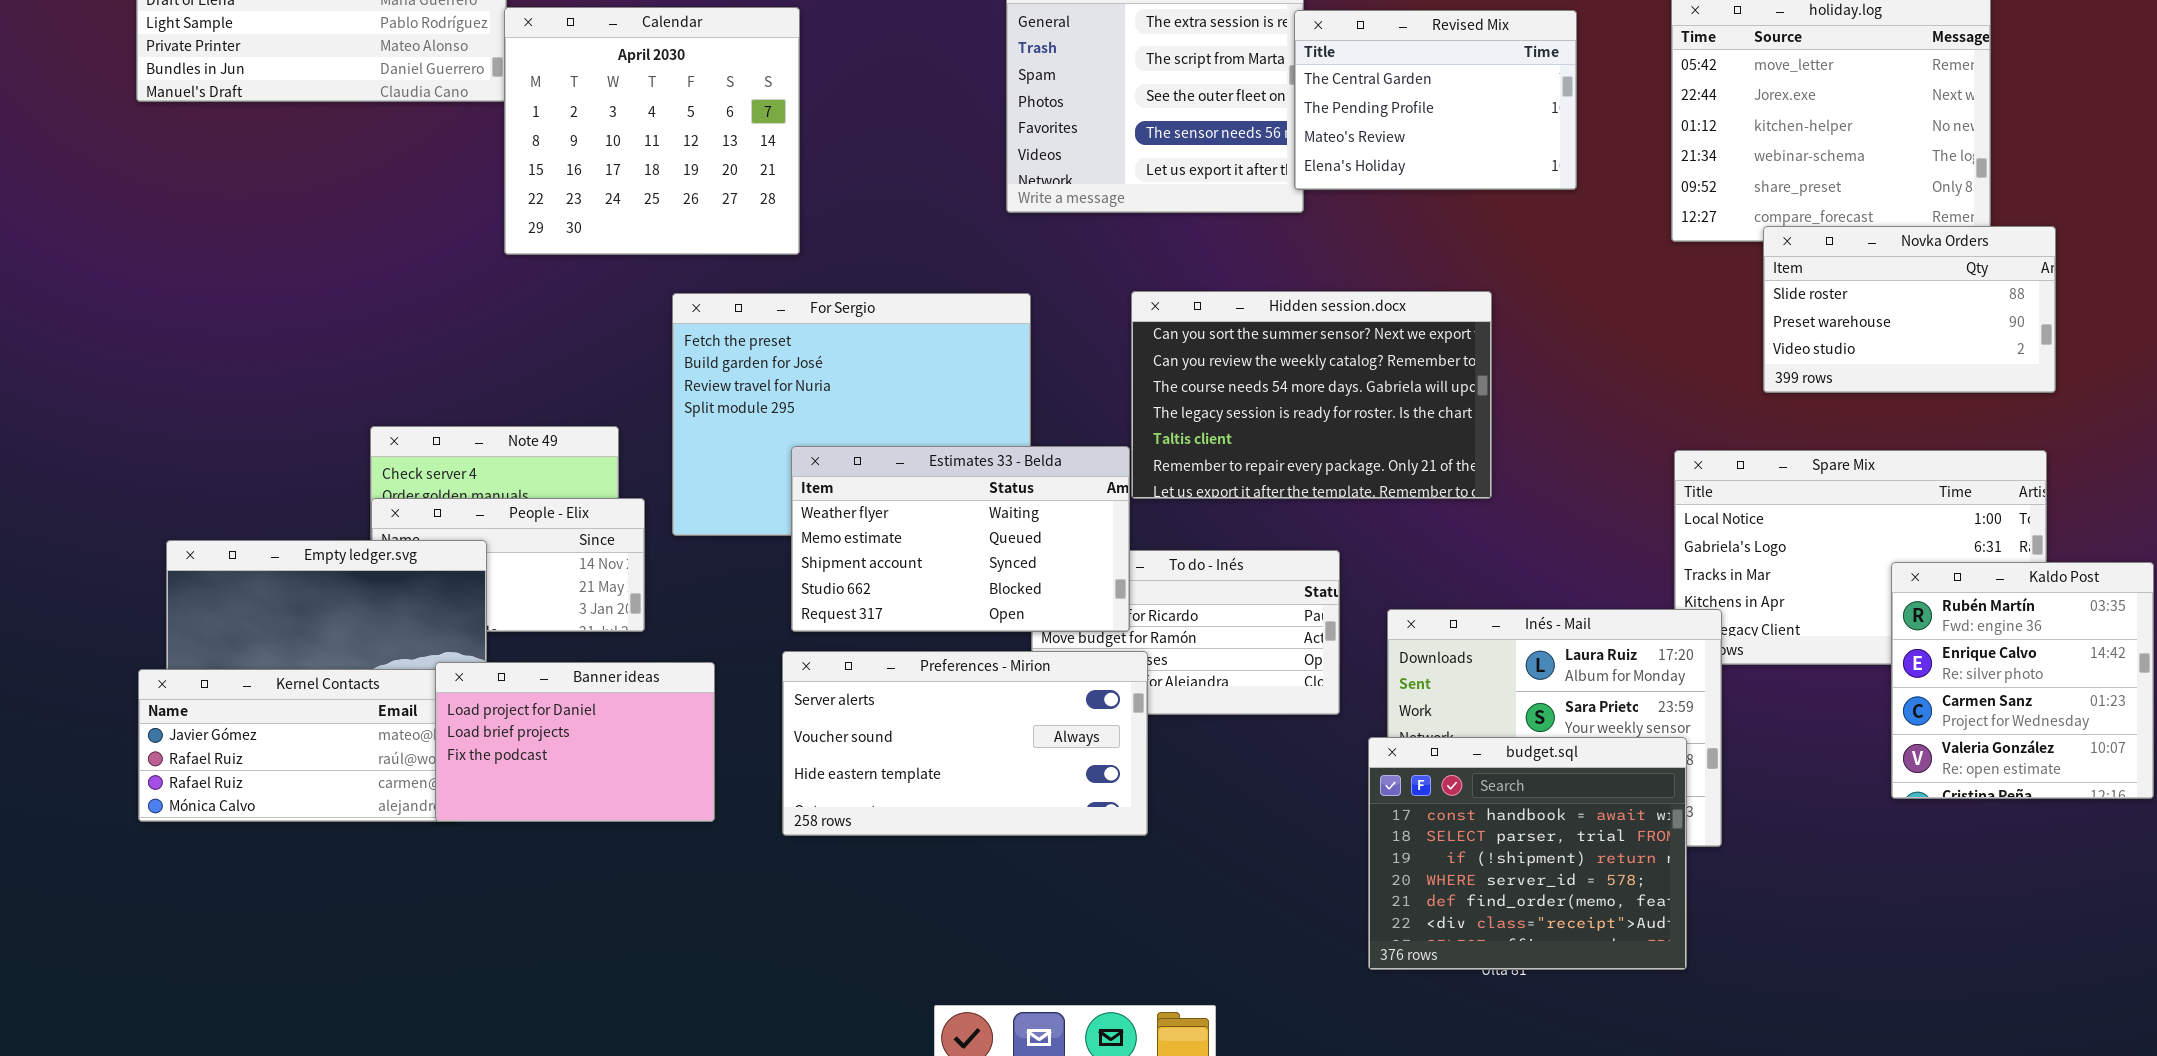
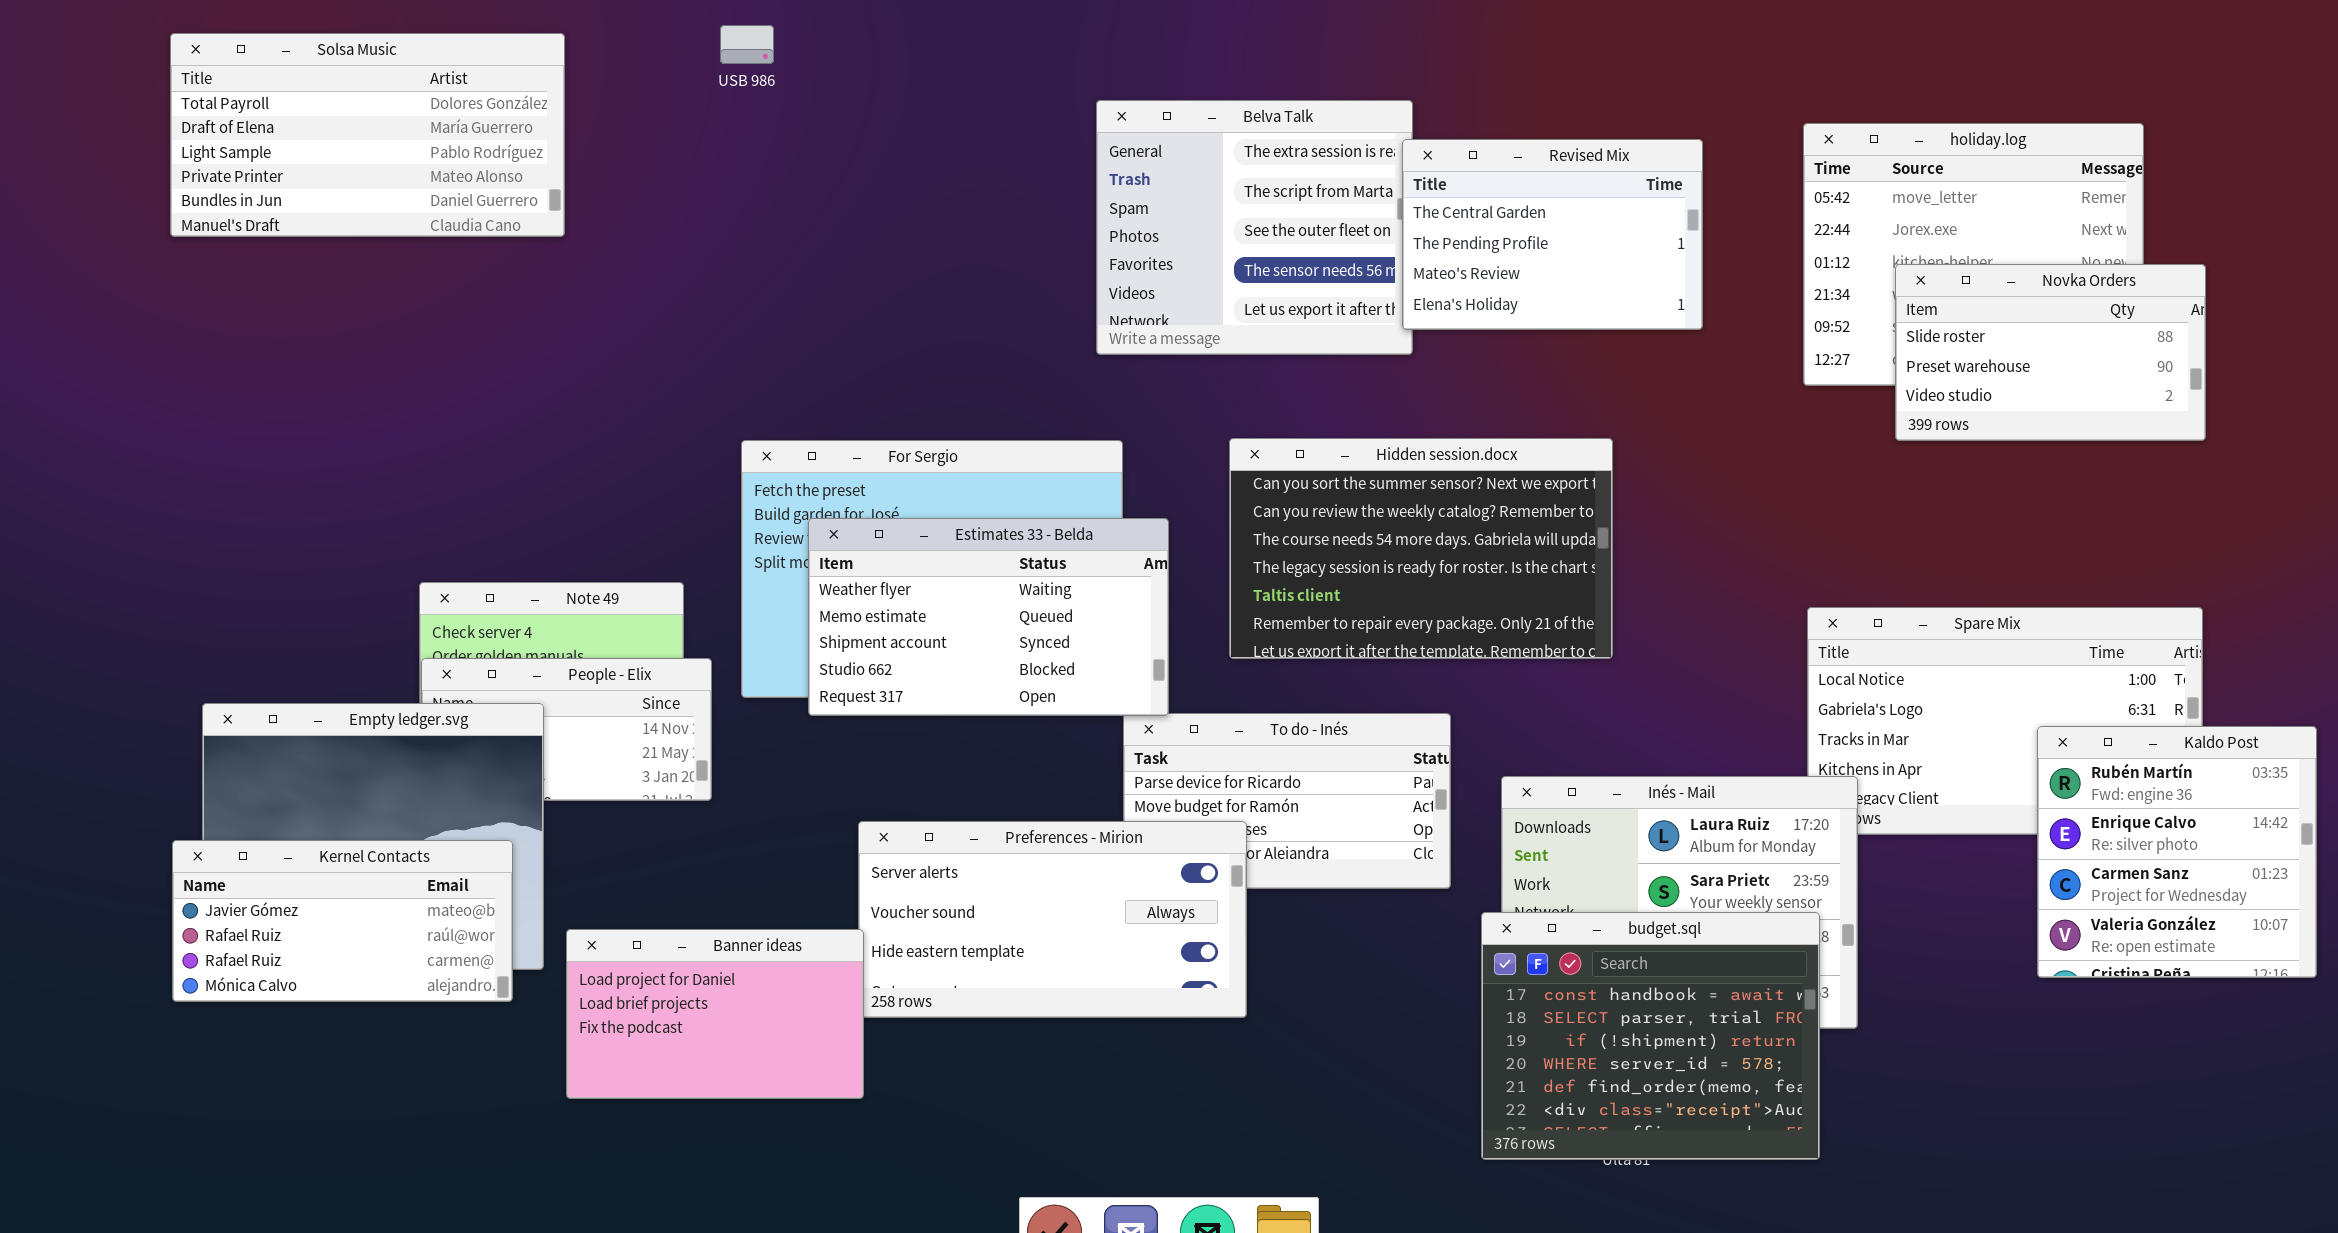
Calendar: [504,7,800,255] -> none, closed
Novka Orders: [1763,226,2056,393] -> [1895,264,2206,441], moved
Estimates 33 - Belda: [791,446,1130,632] -> [808,518,1169,716], moved
Banner ideas: [435,662,715,822] -> [566,929,864,1099], moved

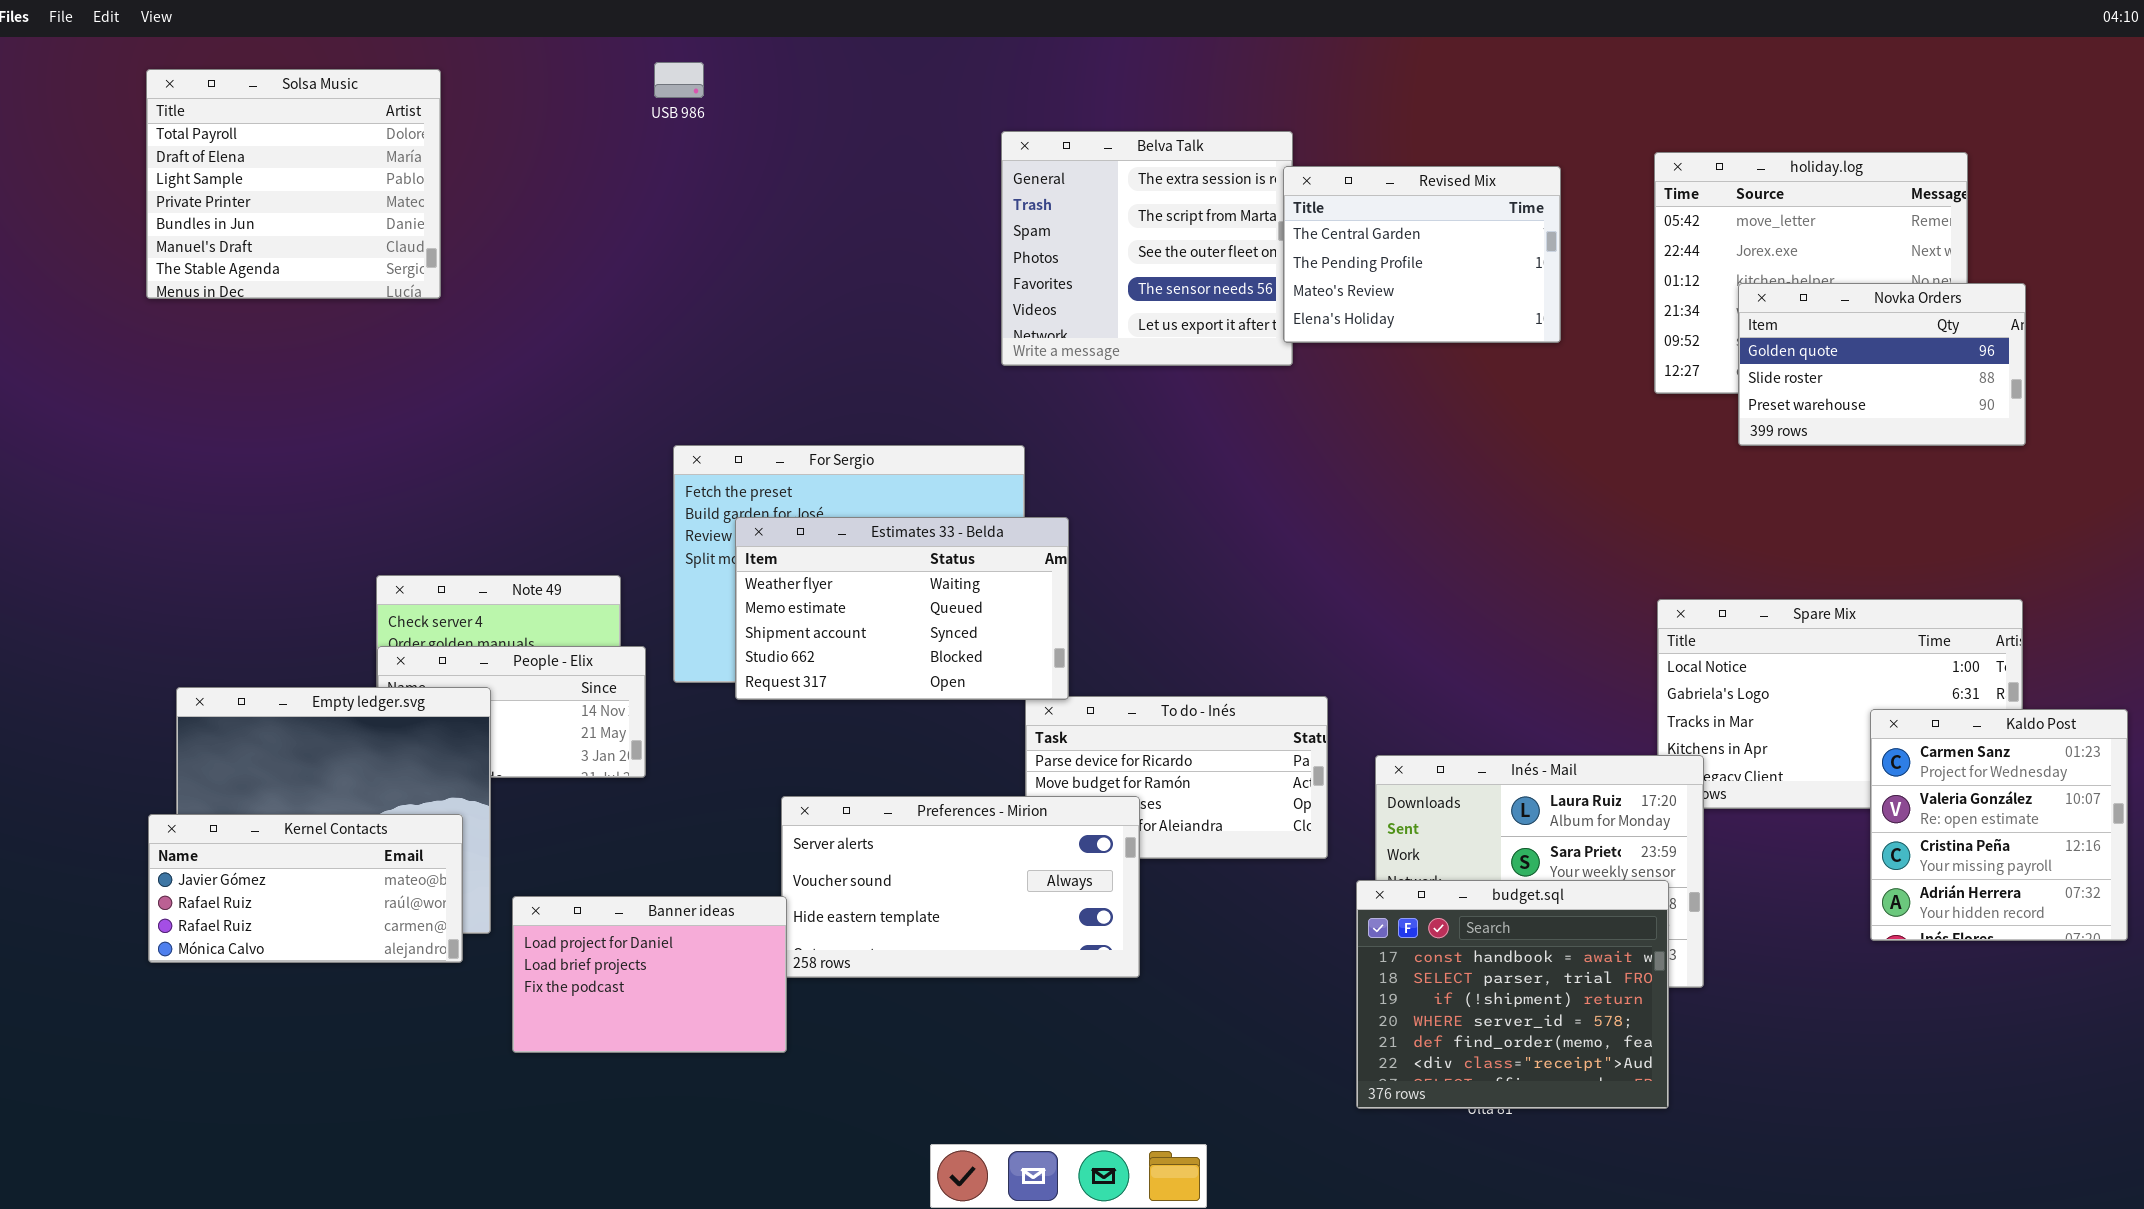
Solsa Music: [170,33,565,237] -> [146,69,441,299], resized
Novka Orders: [1895,264,2206,441] -> [1738,283,2026,446], scrolled up 1 row
Hidden session.docx: [1229,438,1613,659] -> none, closed
Kaldo Post: [2037,726,2317,978] -> [1870,709,2128,941], scrolled down 2 rows

